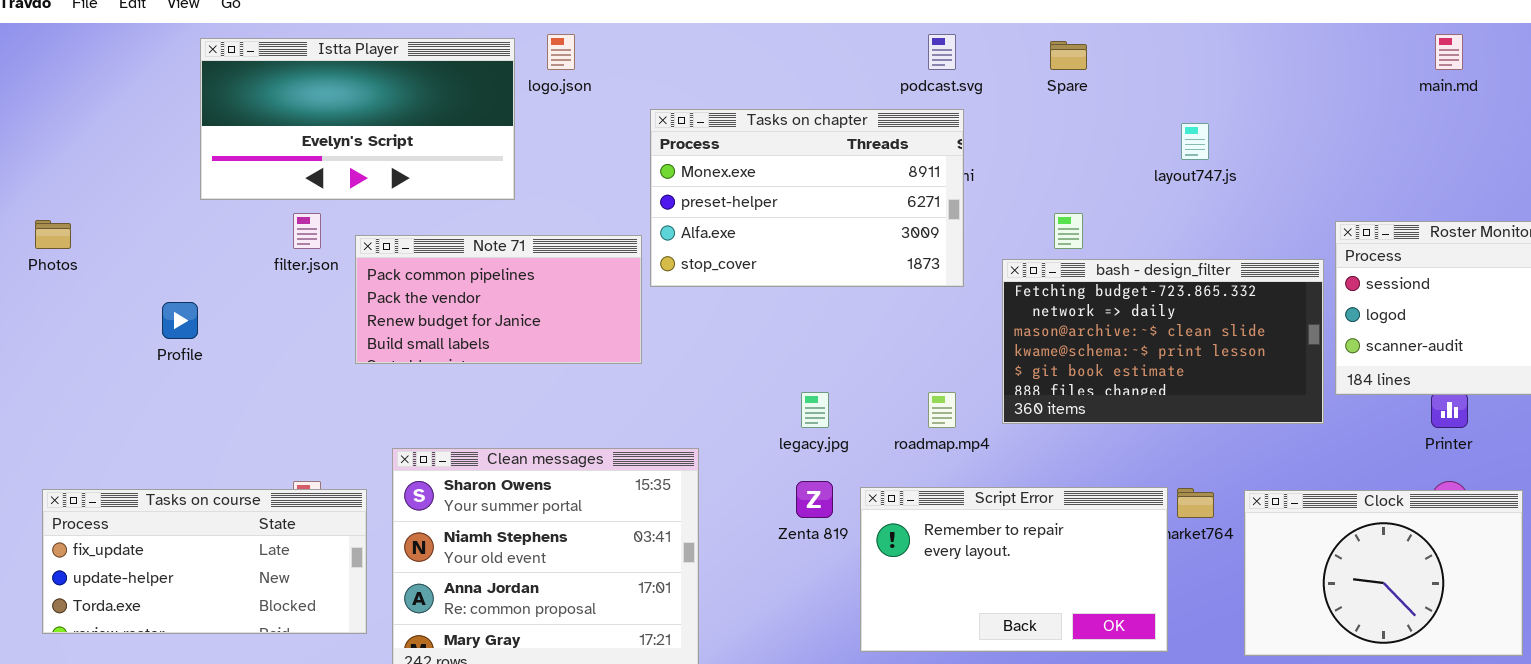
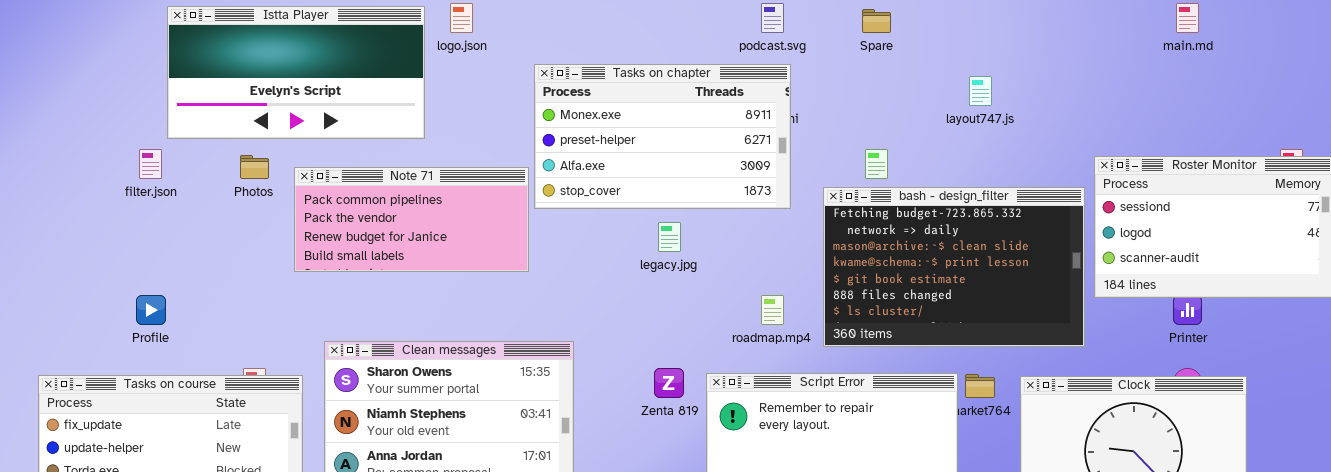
filter.json: [293,213,321,249] -> [139,149,162,179], moved
Photos: [35,220,71,249] -> [240,155,269,179], moved
bash - design_filter: [1002,259,1324,424] -> [823,187,1085,347], resized
Profile: [162,302,198,339] -> [136,295,166,325], moved
legacy.jpg: [801,392,829,428] -> [658,222,681,252], moved

